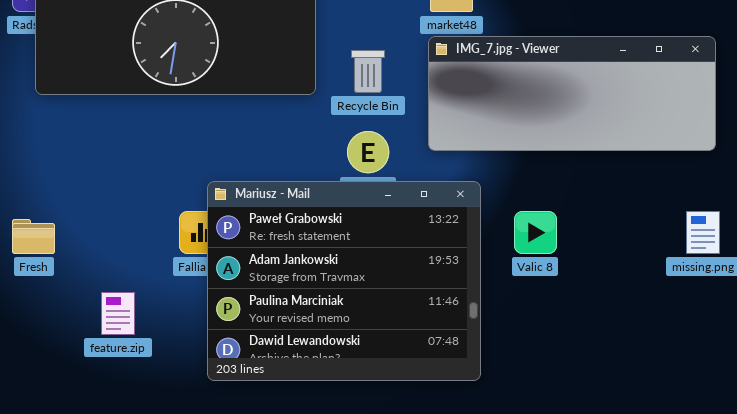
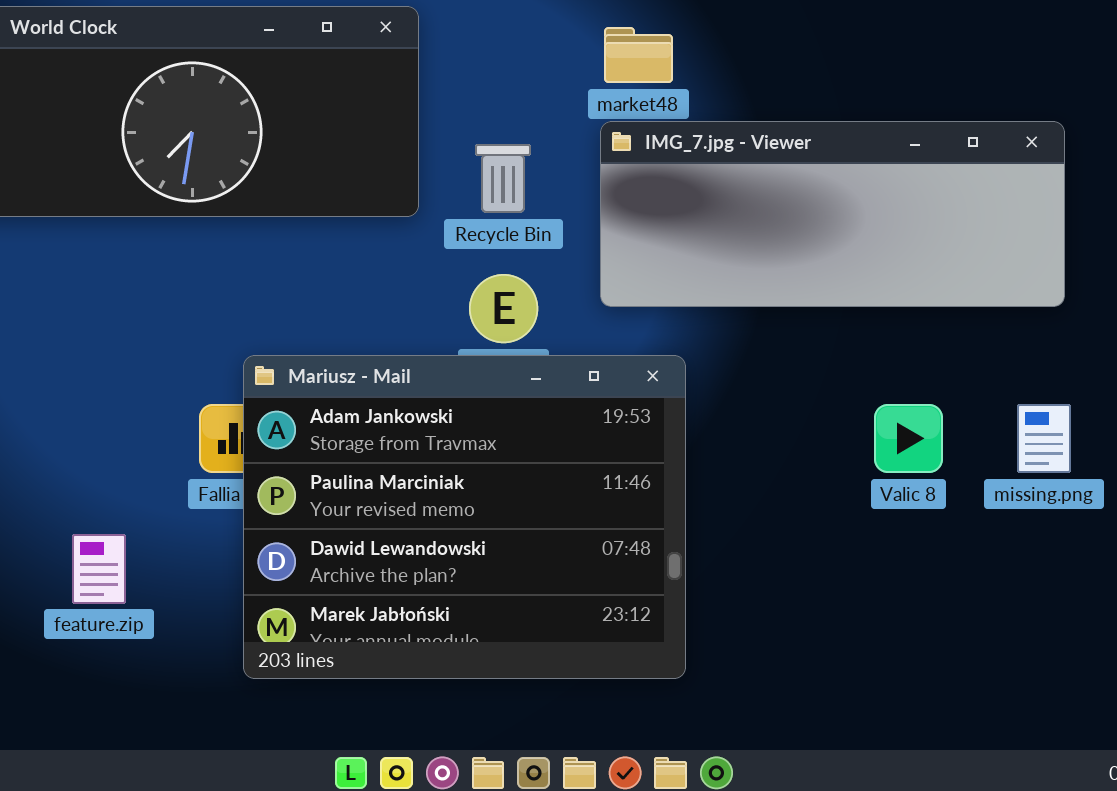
Mariusz - Mail: [207,181,481,381] -> [243,355,686,679], scrolled down 1 row
Valic 8: [514,211,557,254] -> [874,404,943,473], moved

